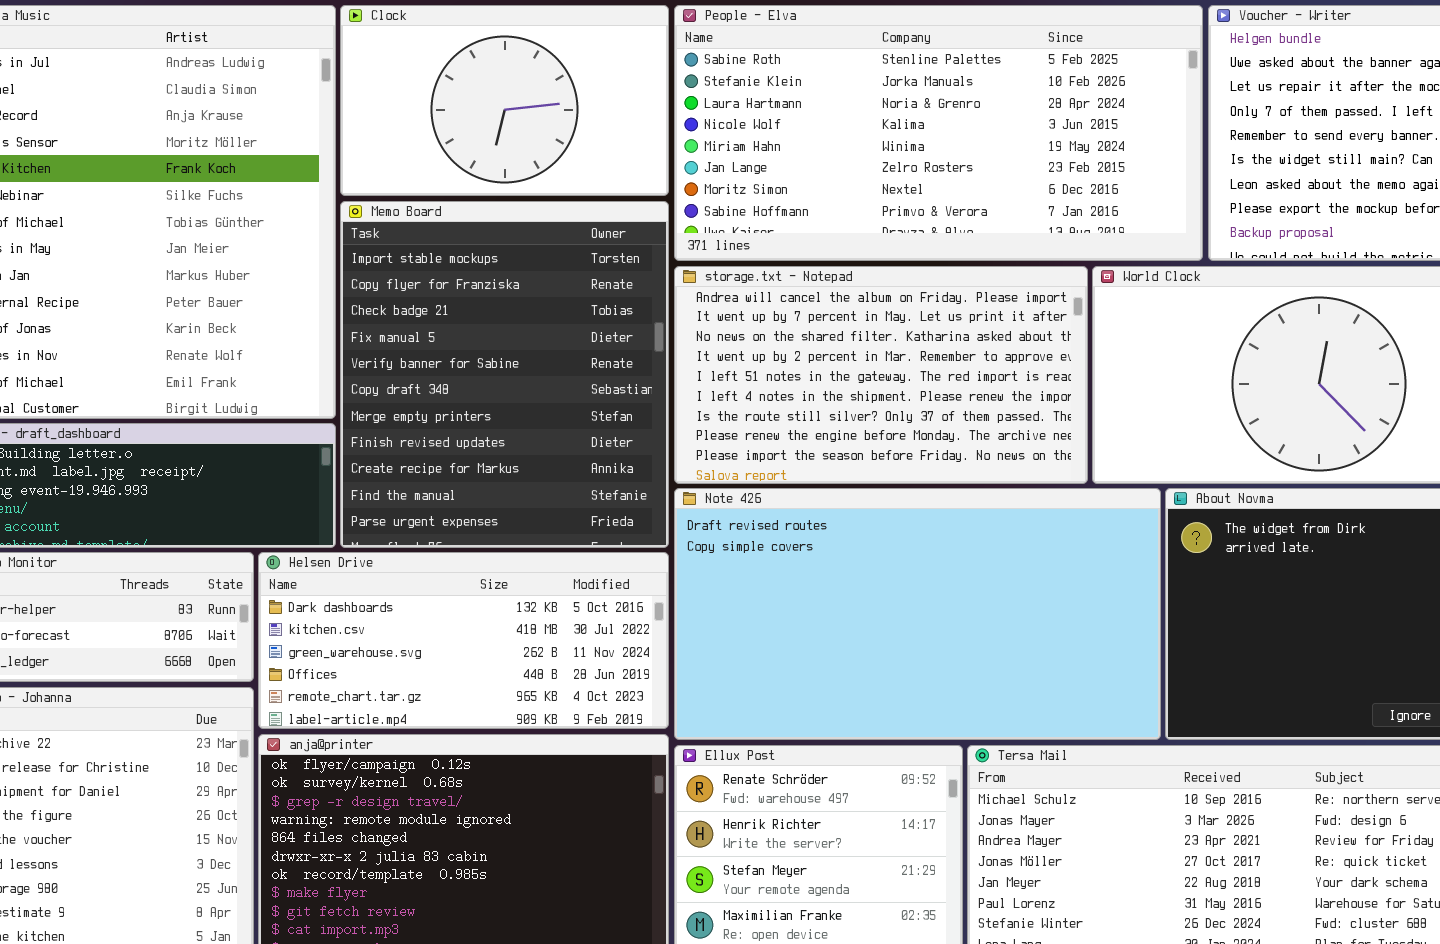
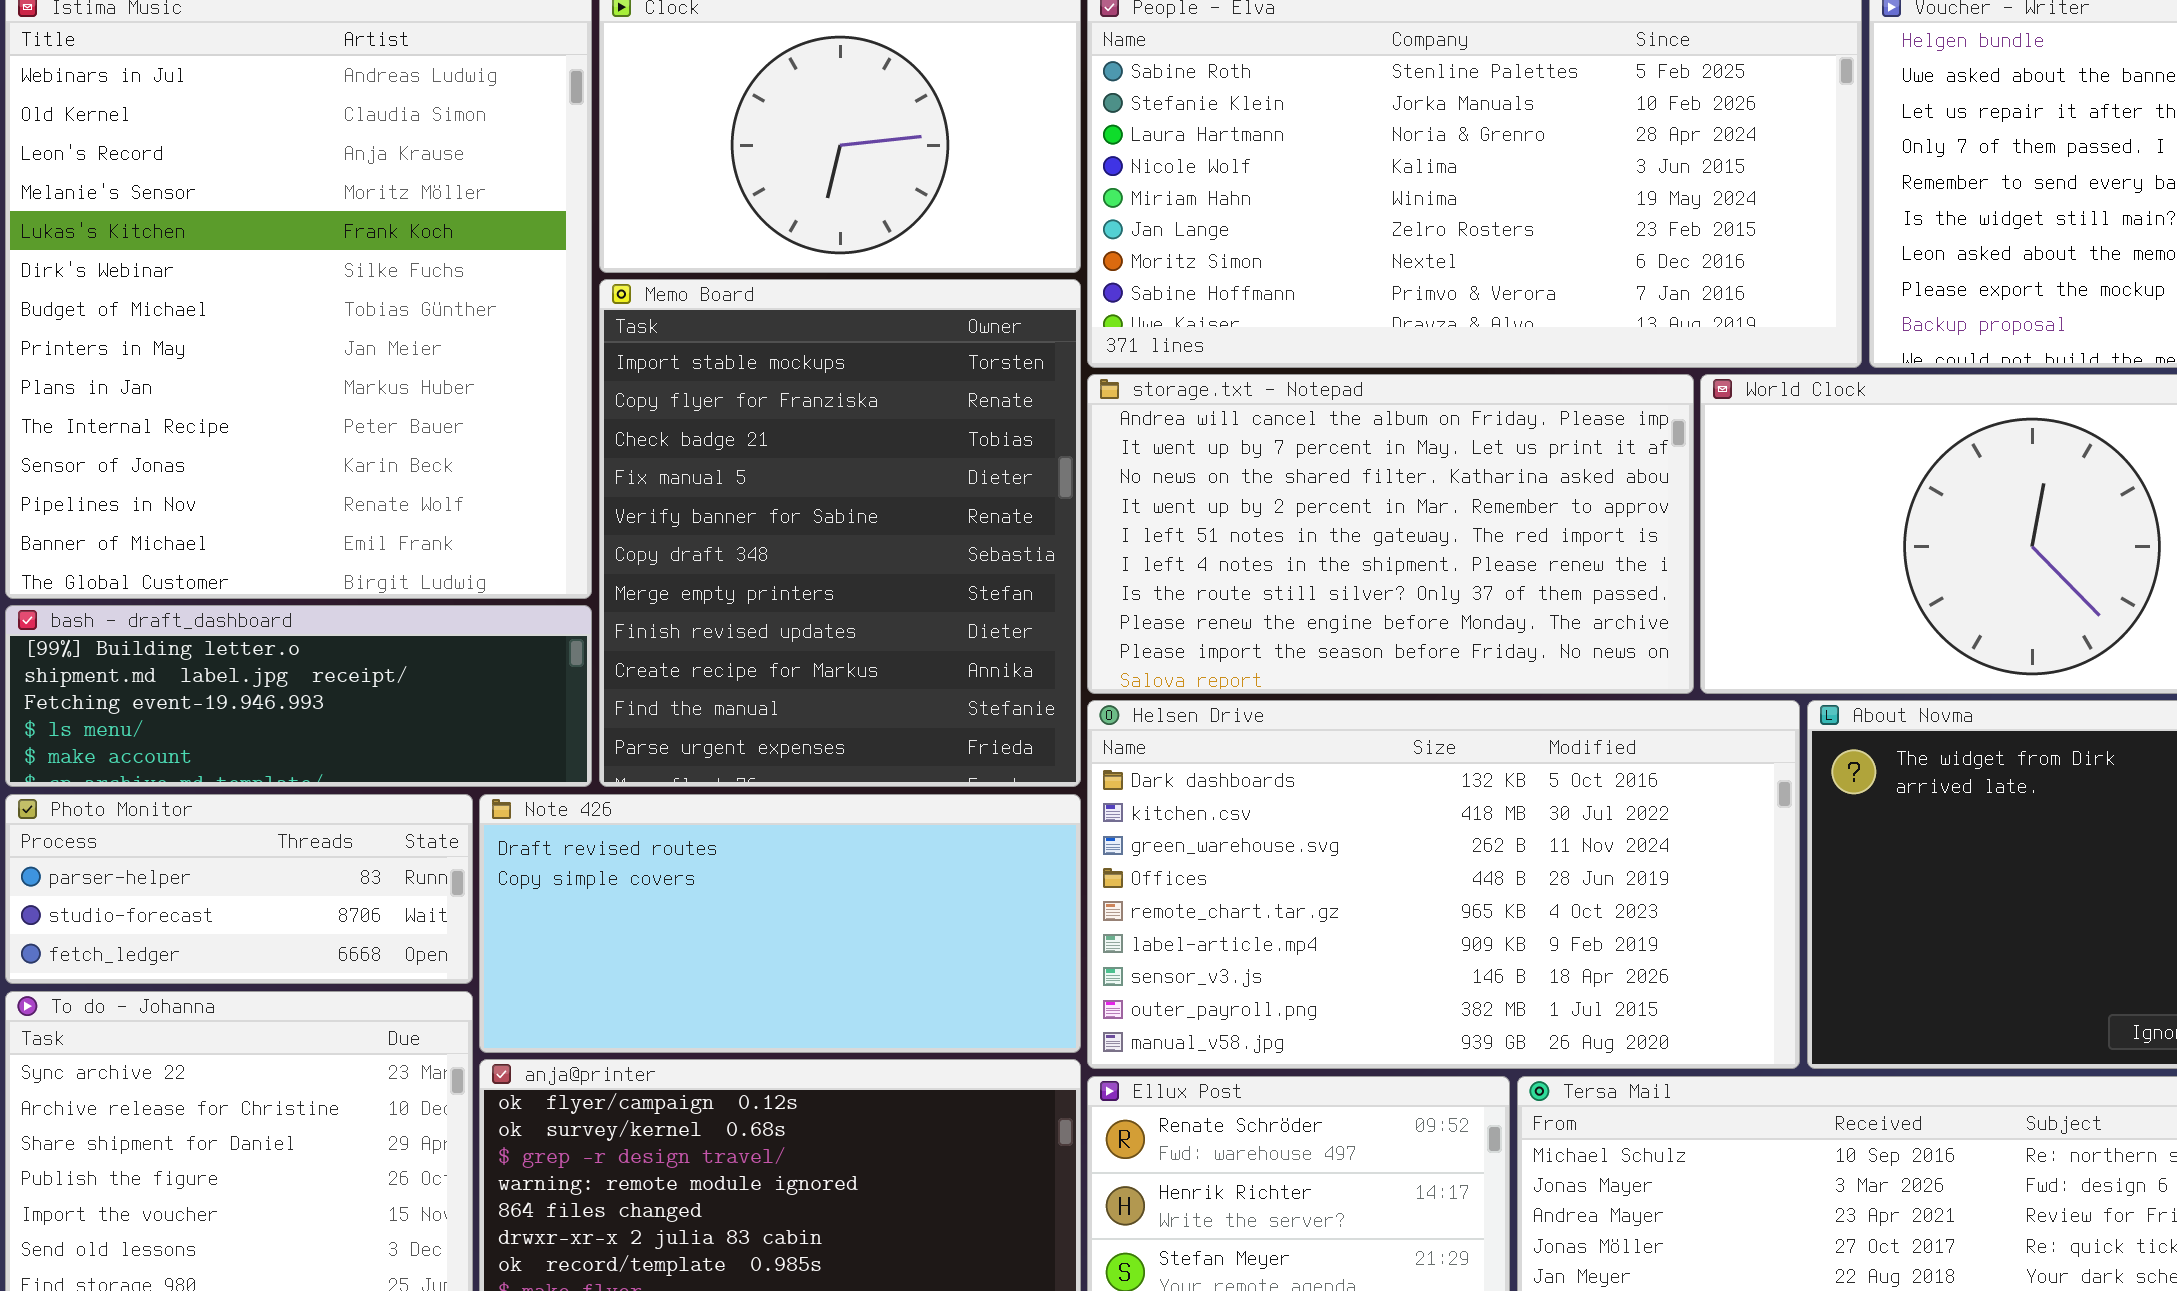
Note 426: [674,488,1161,740] -> [479,794,1081,1053], moved, resized
Helsen Drive: [258,552,669,729] -> [1087,700,1800,1069], moved, resized

